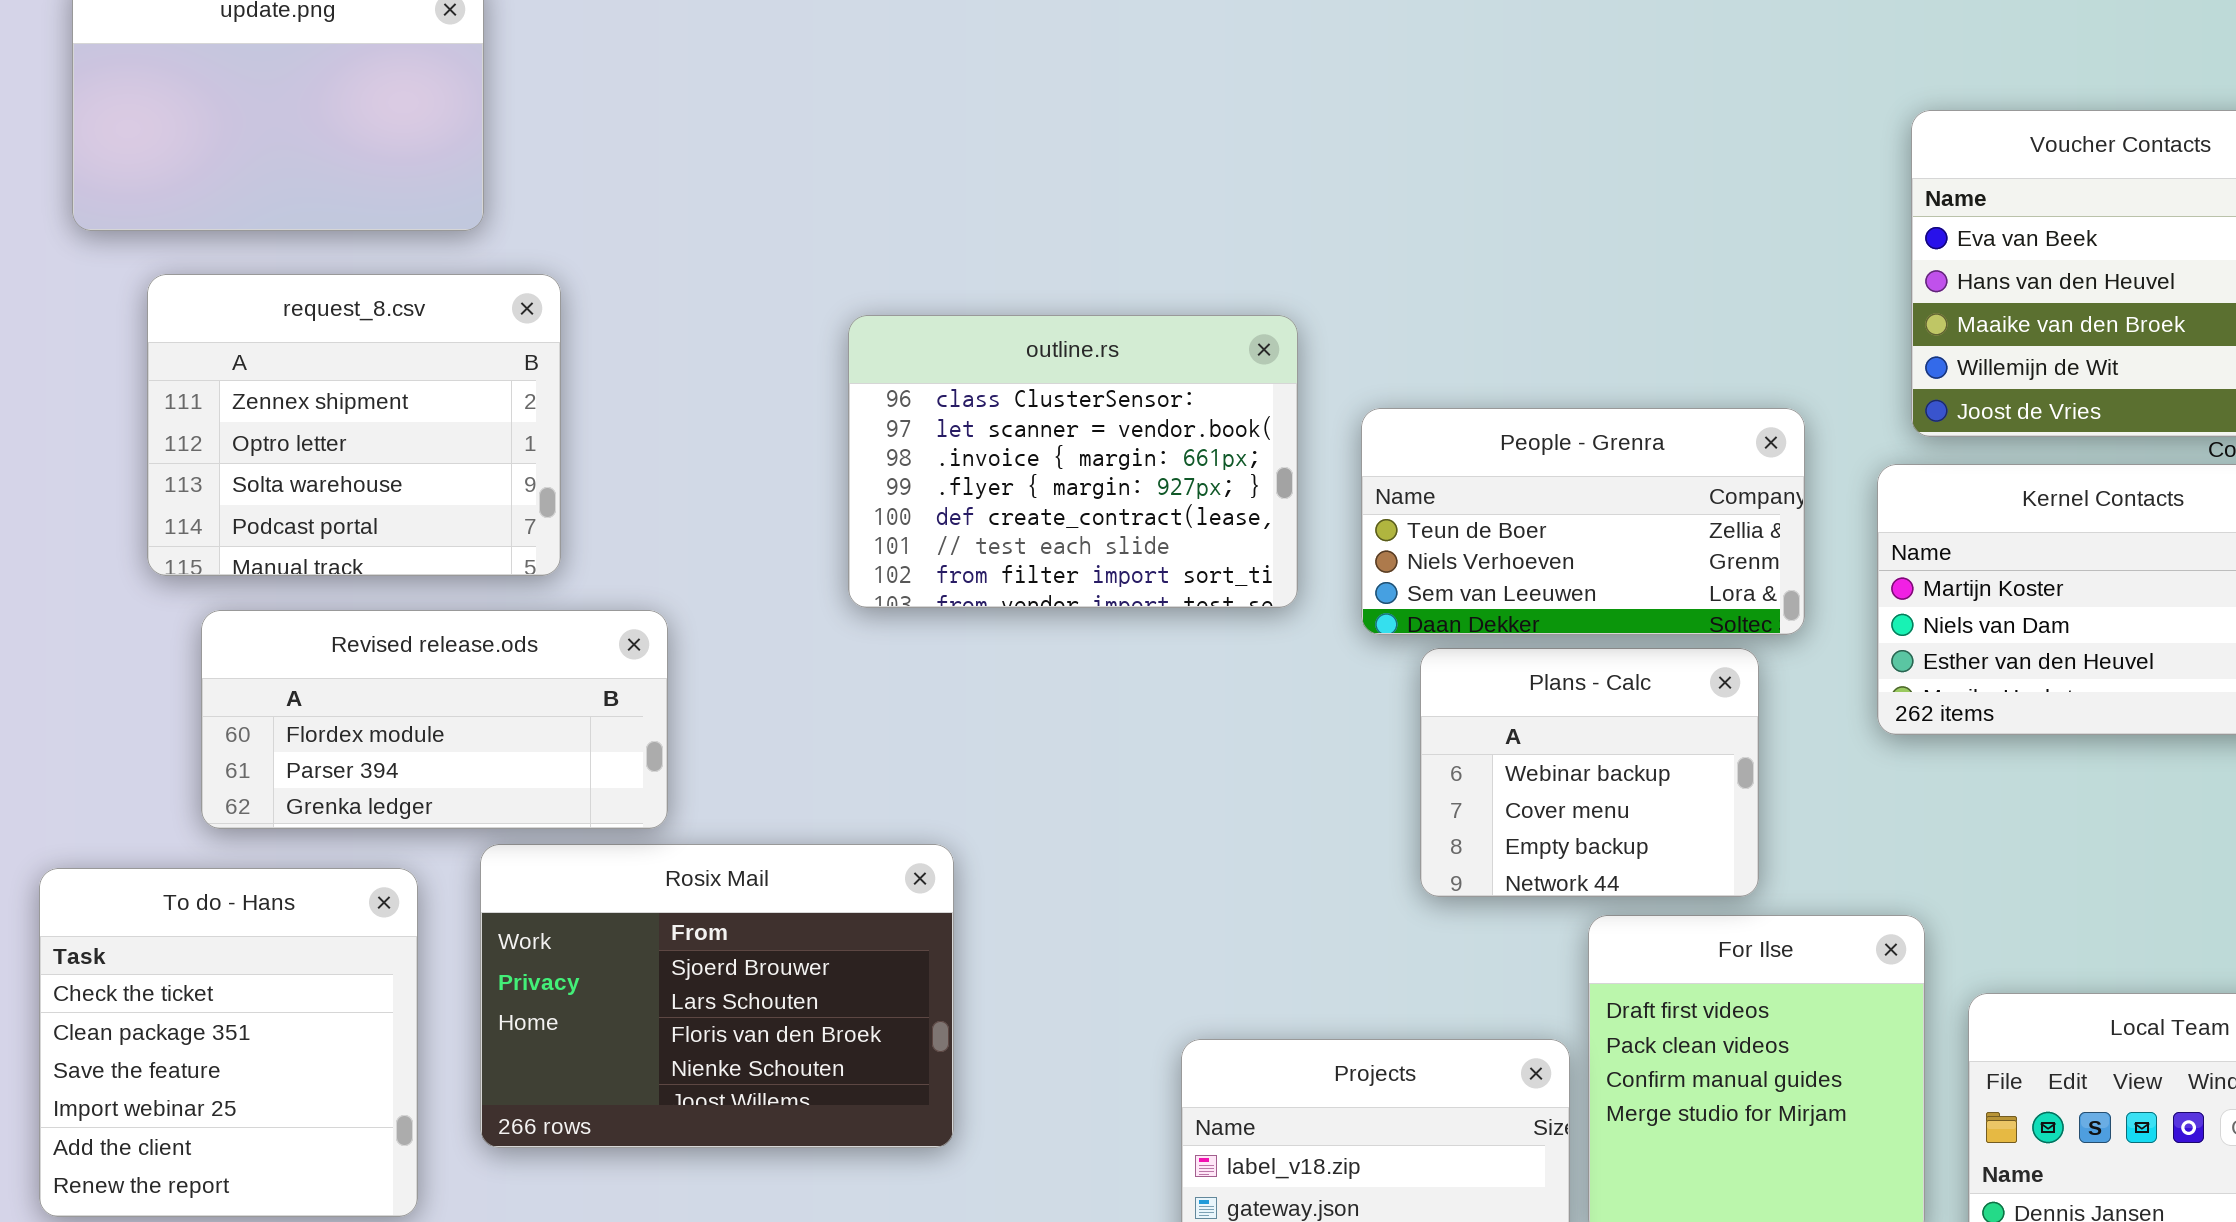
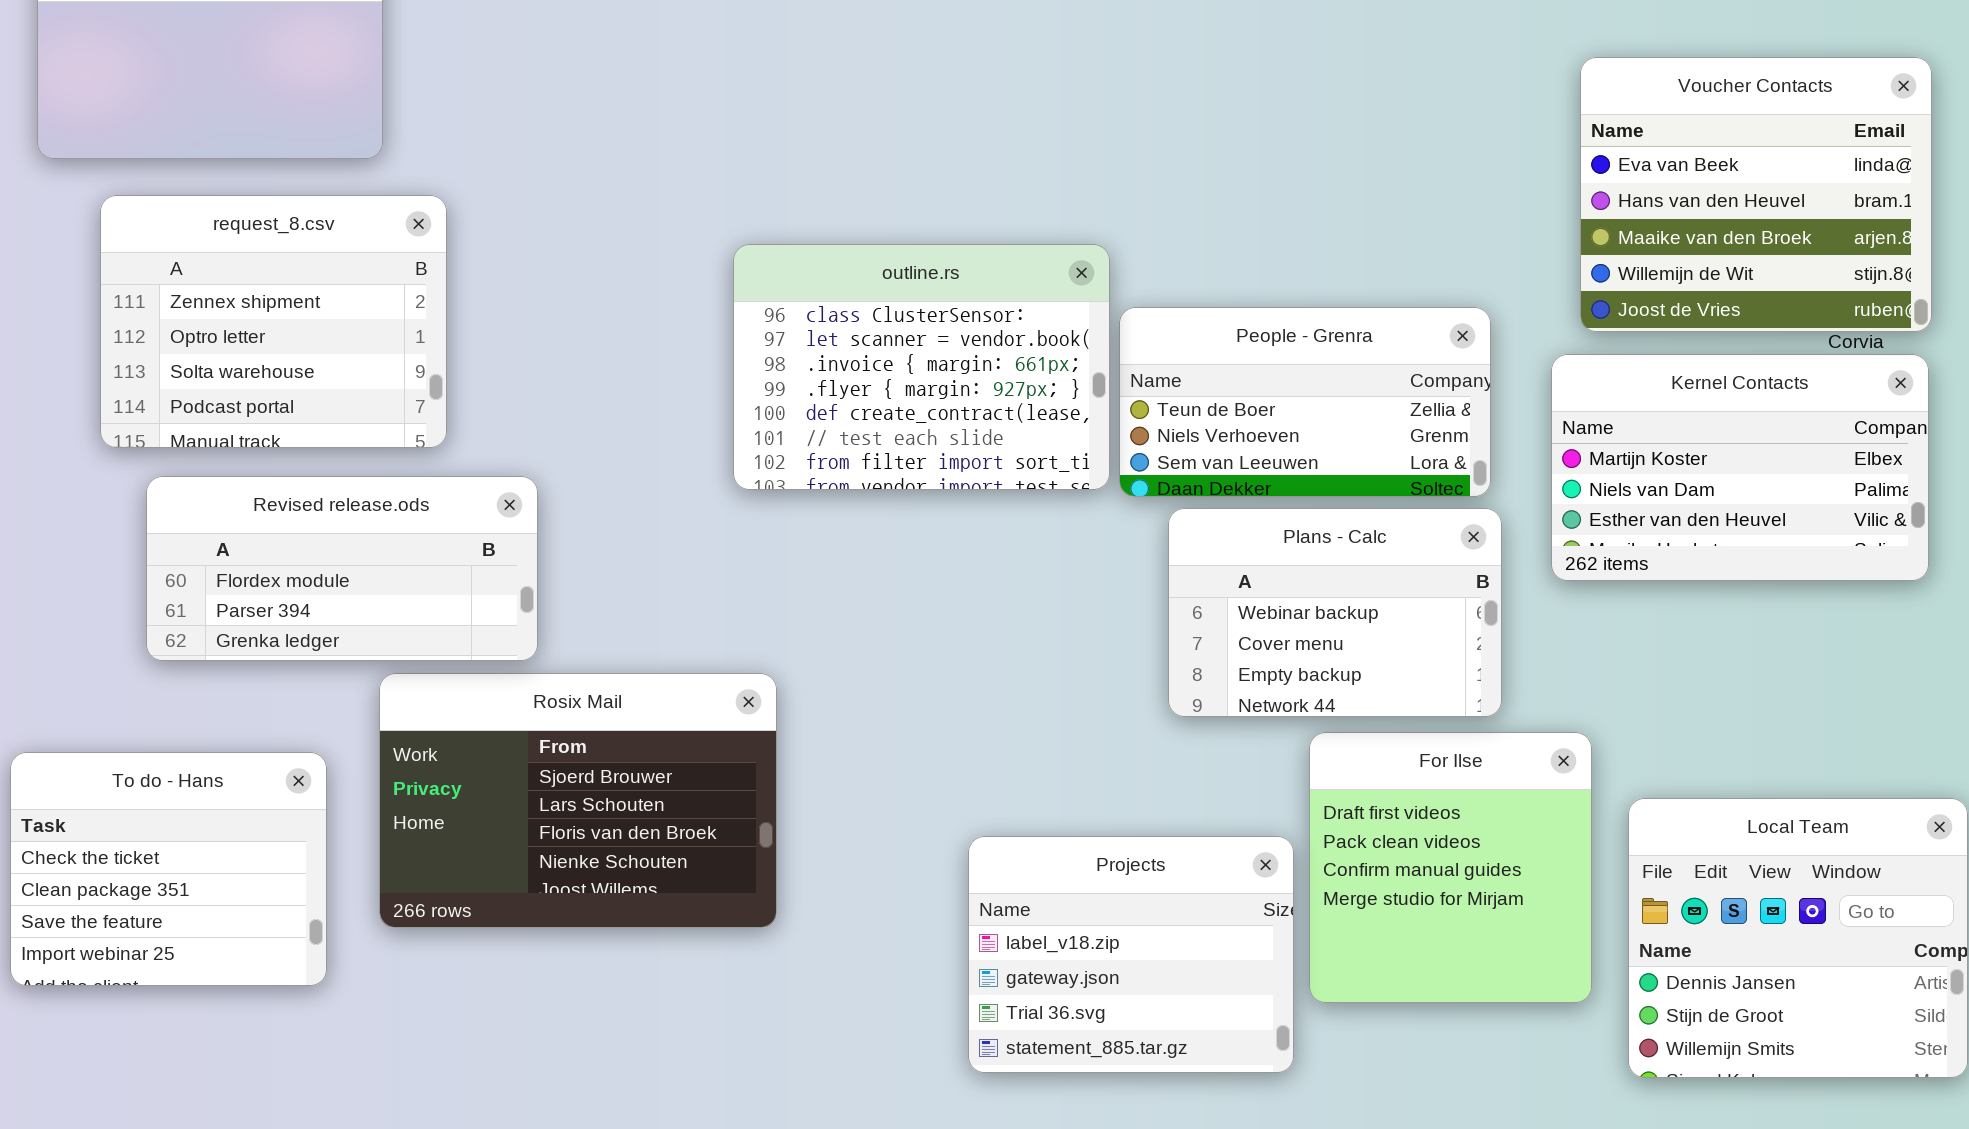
outline.rs: [848,315,1298,608] -> [733,244,1110,490], moved
Plans - Calc: [1420,648,1759,897] -> [1168,508,1502,717], resized
To do - Hans: [39,868,418,1217] -> [10,752,327,986], resized

